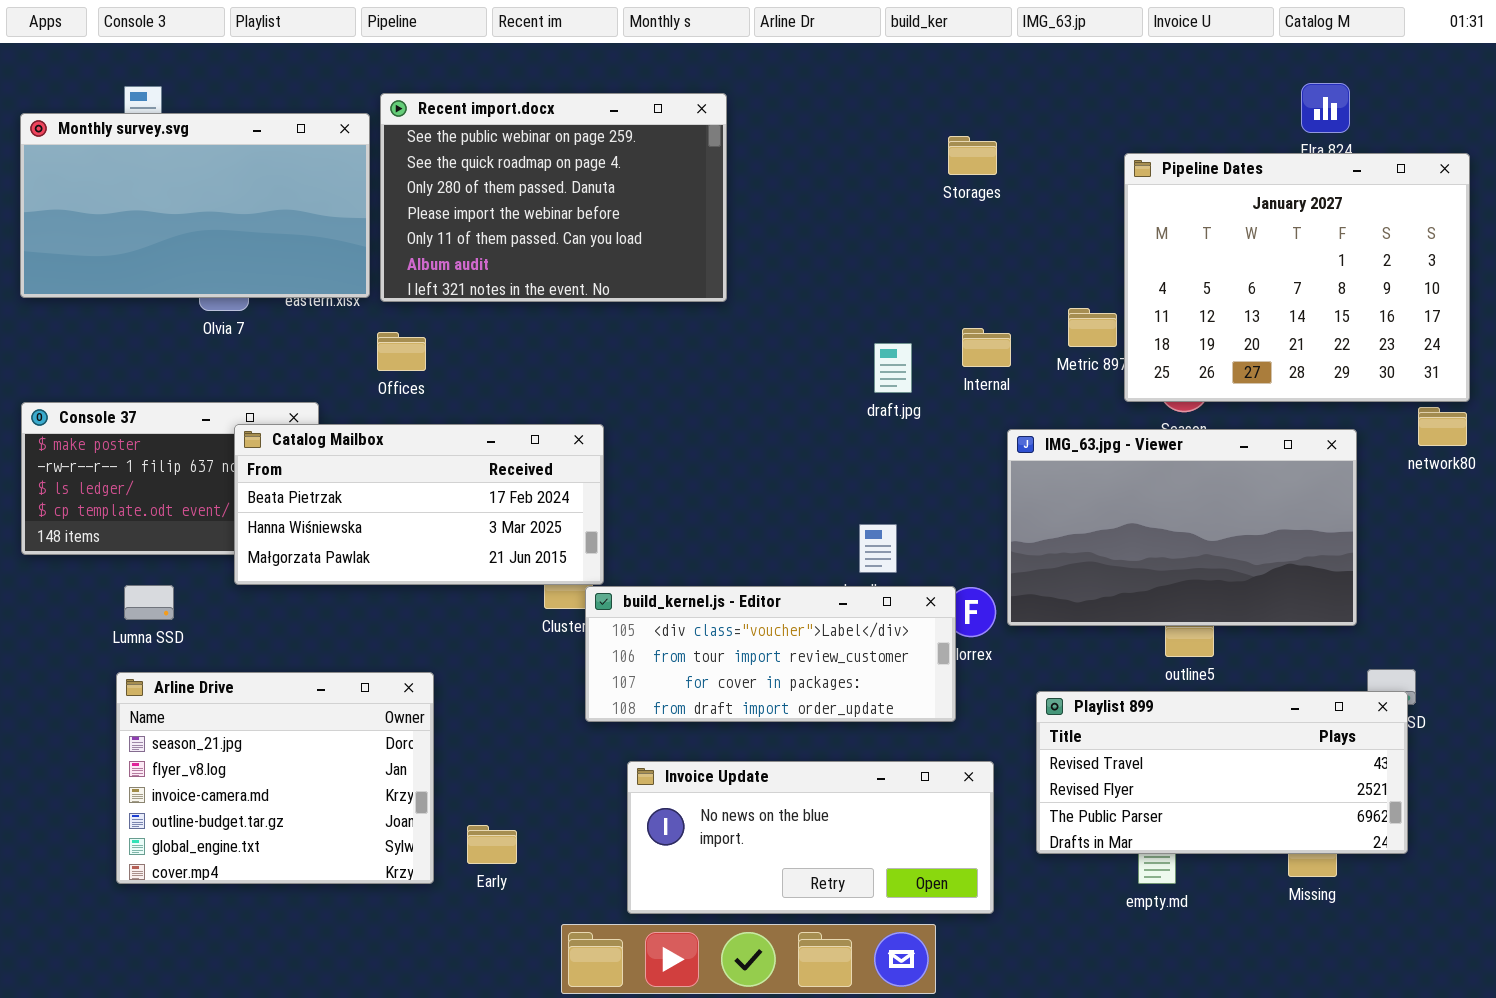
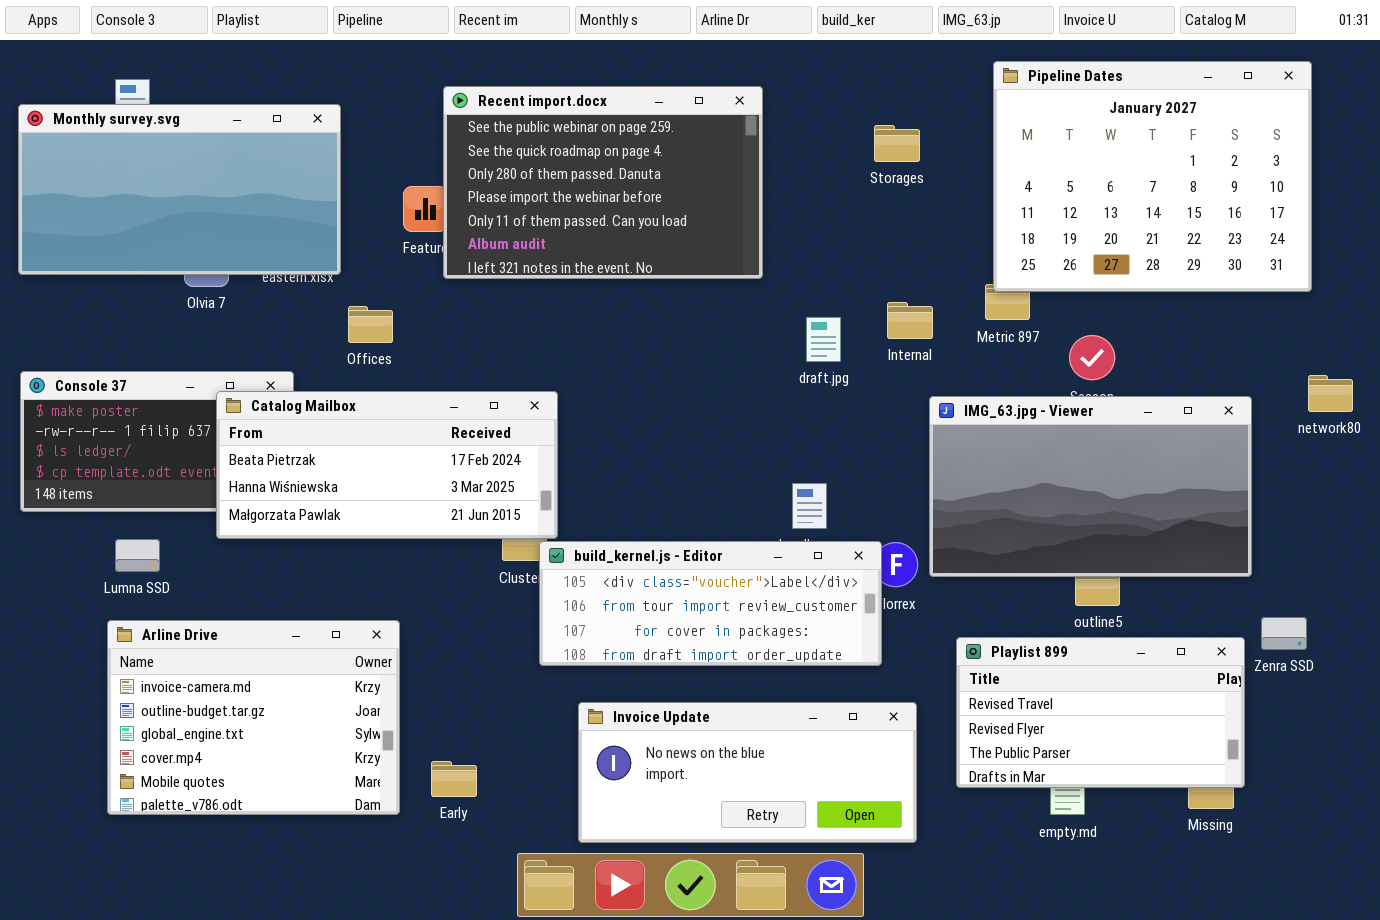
Recent import.docx: [380,93,727,302] -> [443,86,763,279], moved
Pipeline Dates: [1124,153,1470,402] -> [993,61,1312,292], moved
Arline Drive: [116,672,434,884] -> [107,620,400,815], scrolled down 2 rows
Playlist 899: [1036,691,1408,854] -> [956,637,1245,788], resized

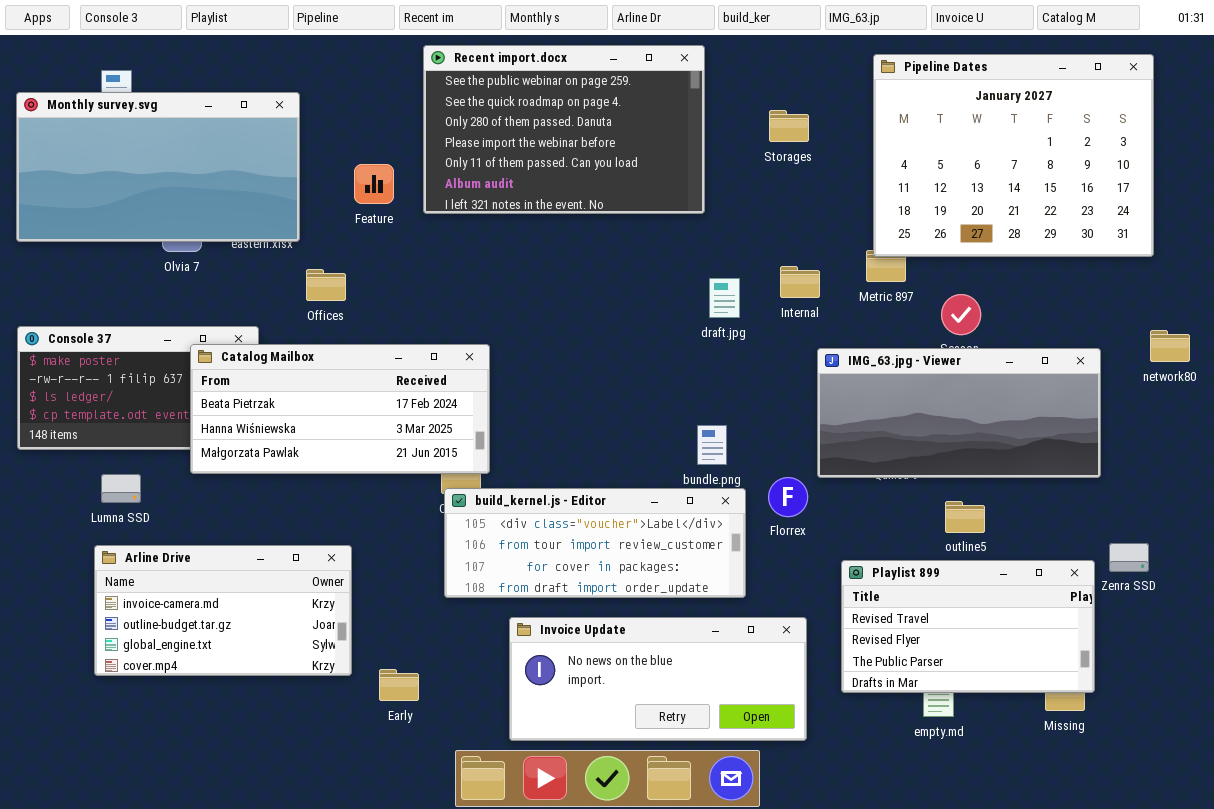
Recent import.docx: [443,86,763,279] -> [423,45,705,214], moved
IMG_63.jpg - Viewer: [929,396,1252,577] -> [817,348,1101,478], resized
build_kernel.js - Editor: [539,541,882,666] -> [444,488,746,598], moved
Arline Drive: [107,620,400,815] -> [94,545,352,676], resized

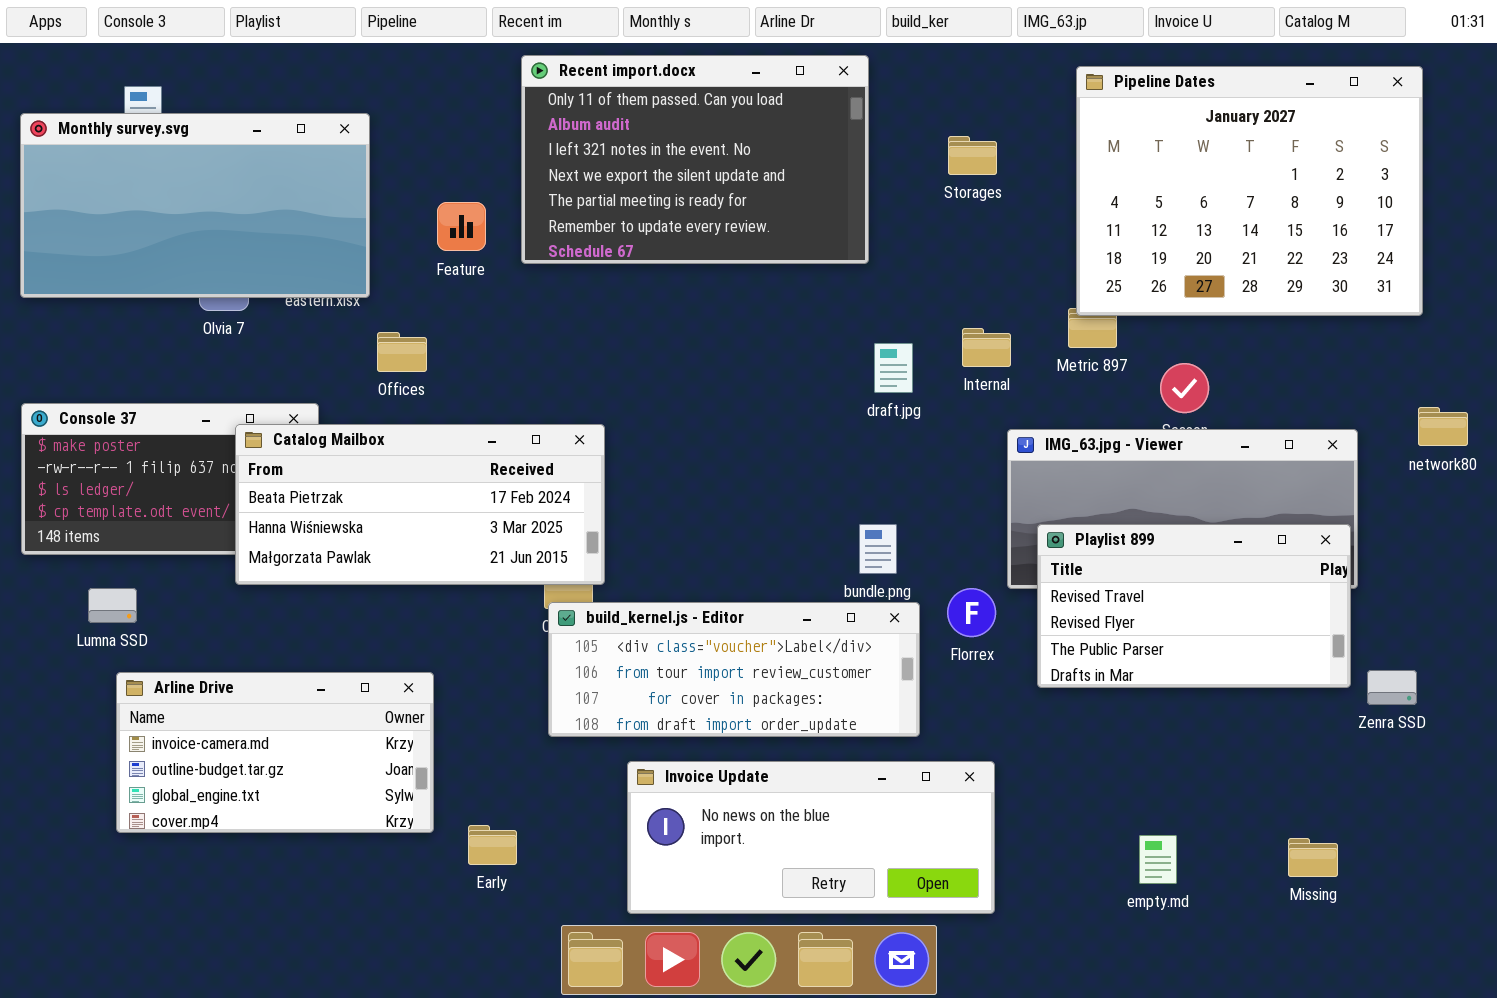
Recent import.docx: [423,45,705,214] -> [521,55,869,264], scrolled down 4 rows
Lumna SSD: [101,474,141,503] -> [88,588,137,623], moved
Playlist 899: [841,560,1095,693] -> [1037,524,1351,688], moved

